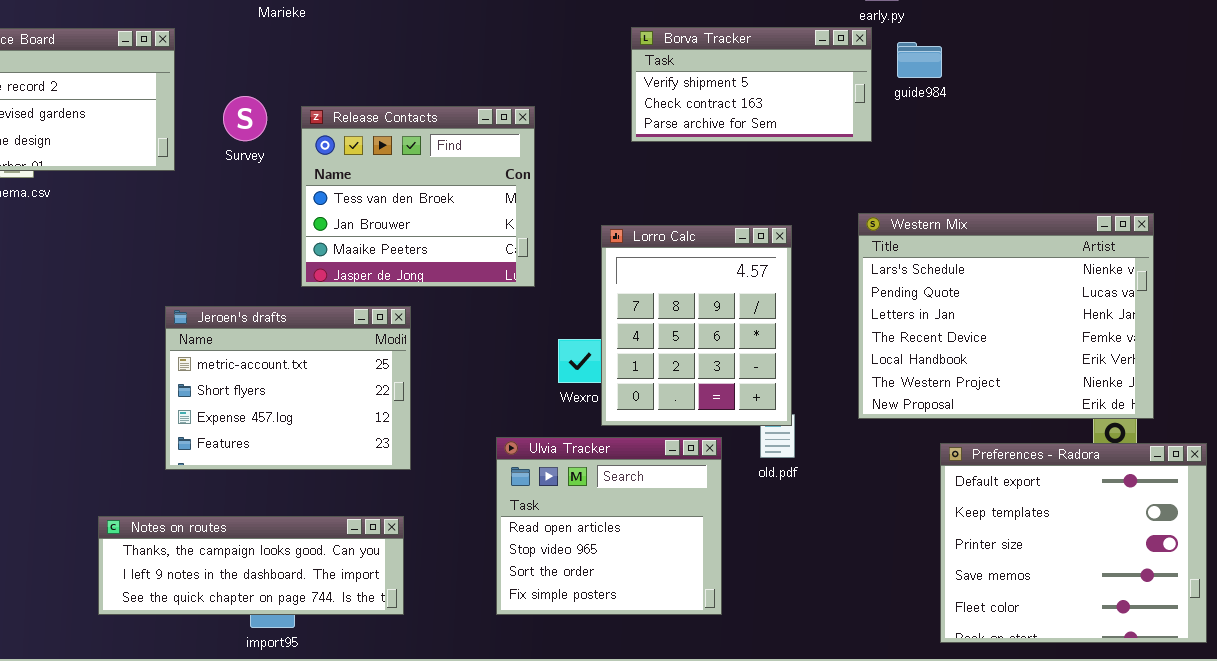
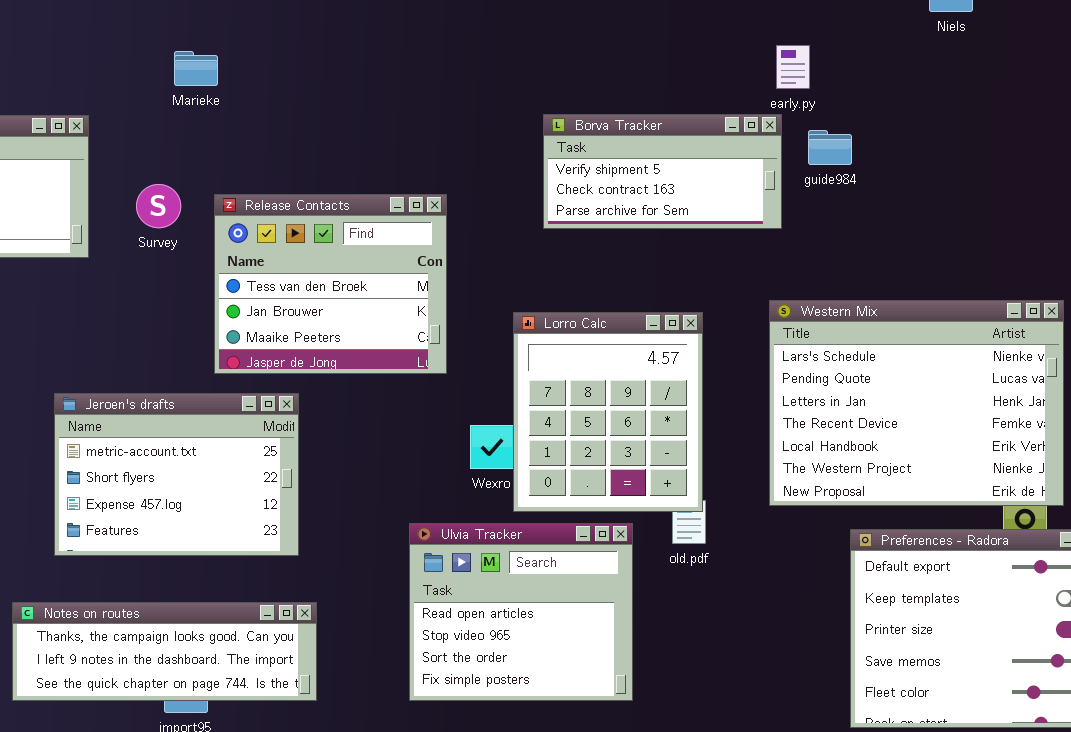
Jeroen's drafts: [165,306,411,470] -> [54,393,299,556], moved

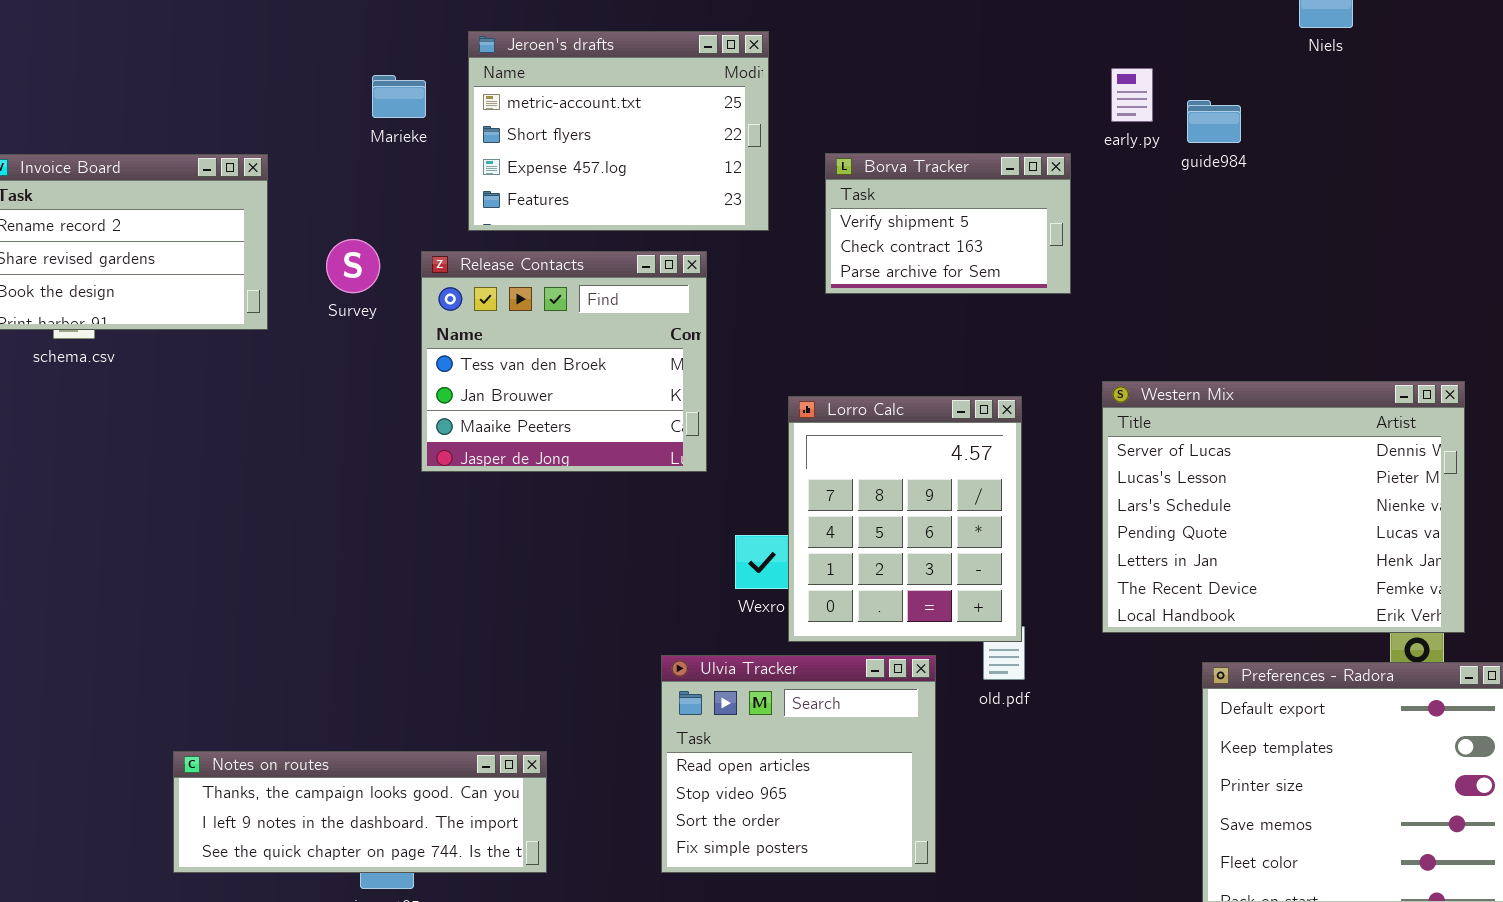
Borva Tracker: [543,114,782,229] -> [825,153,1071,294], resized
guide984: [808,130,852,165] -> [1187,100,1241,143], moved
Western Mix: [769,300,1064,506] -> [1102,381,1465,633], scrolled up 2 rows
Jeroen's drafts: [54,393,299,556] -> [468,31,769,231], moved

